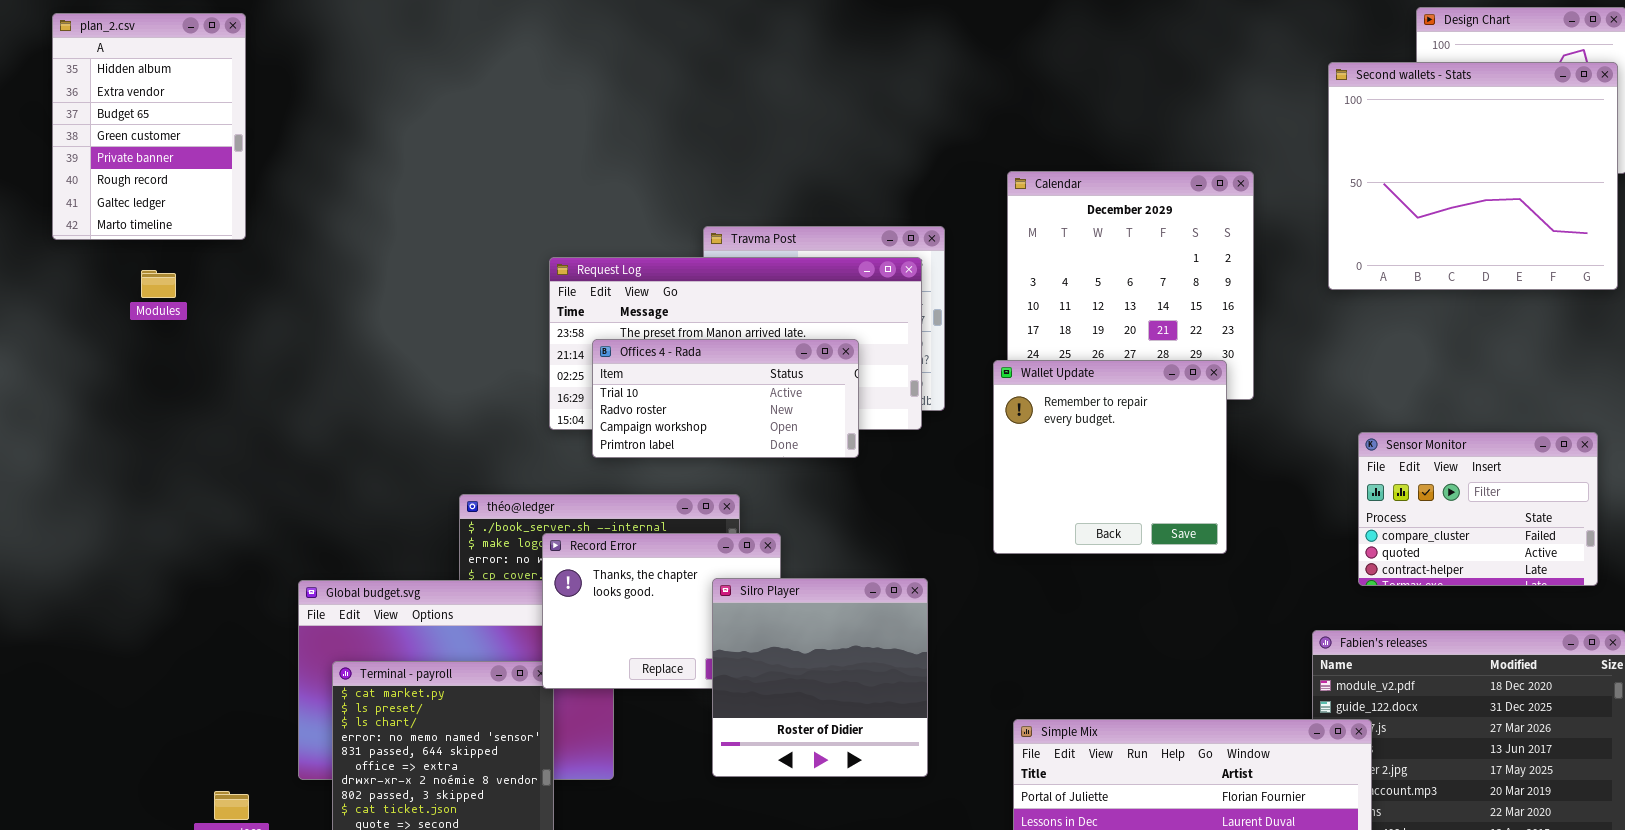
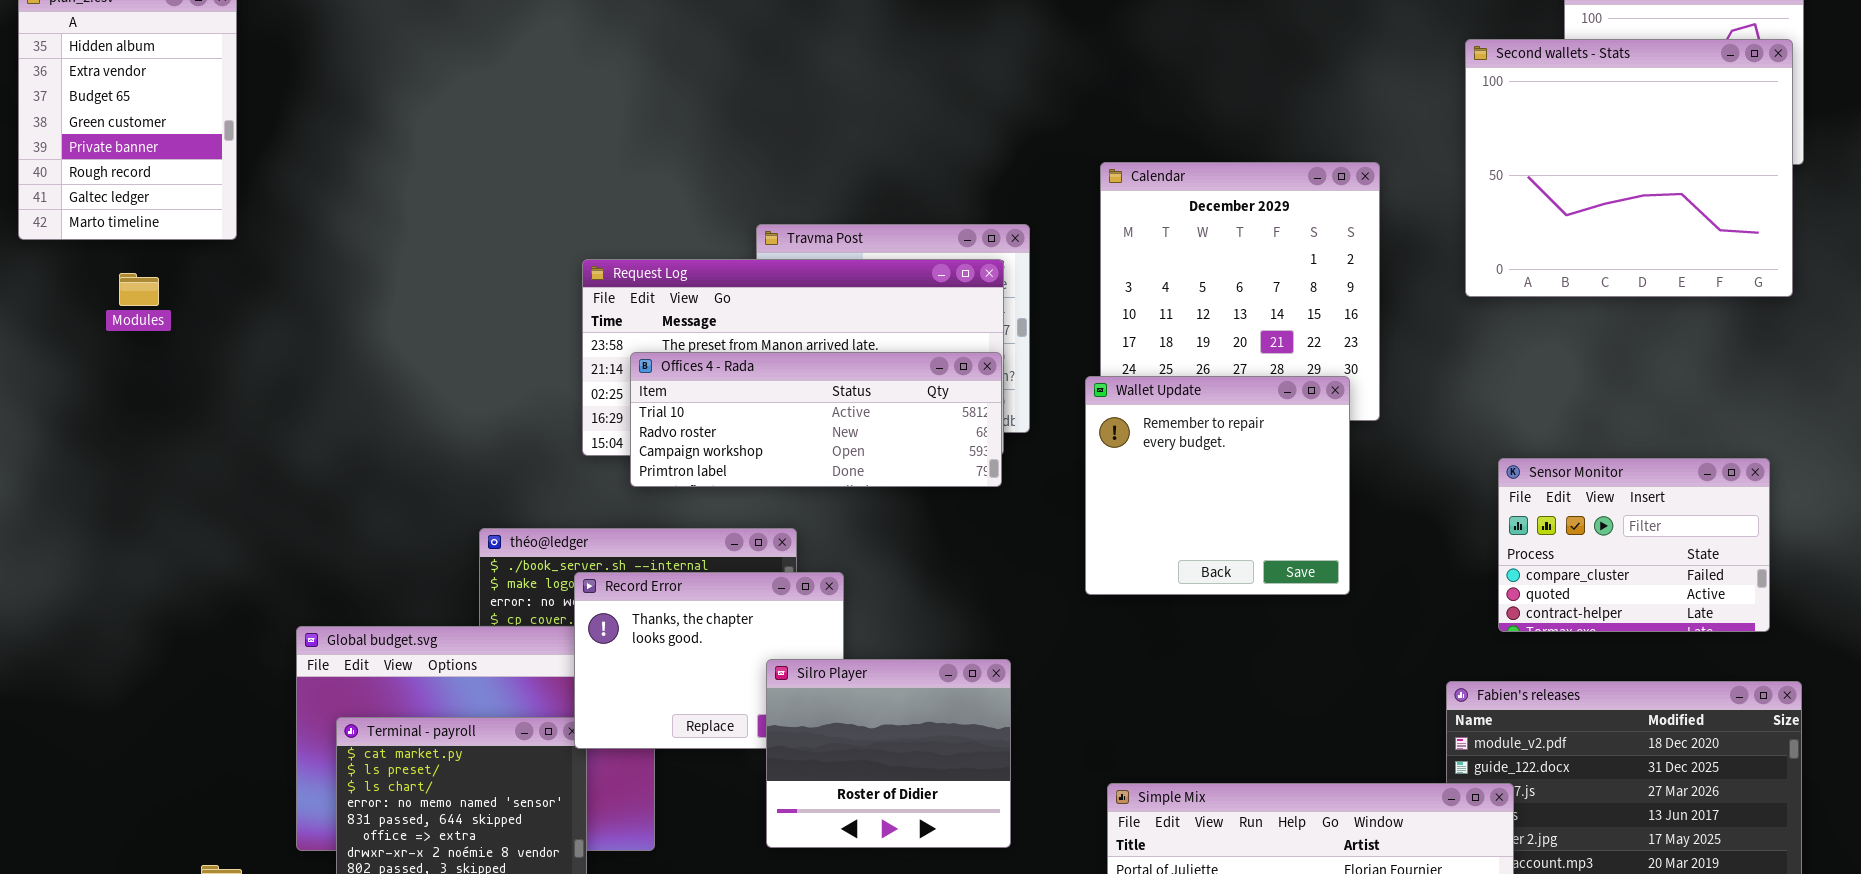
Offices 4 - Rada: [592,339,859,458] -> [630,352,1002,487], resized
Silro Player: [712,578,928,777] -> [766,659,1011,848], resized

